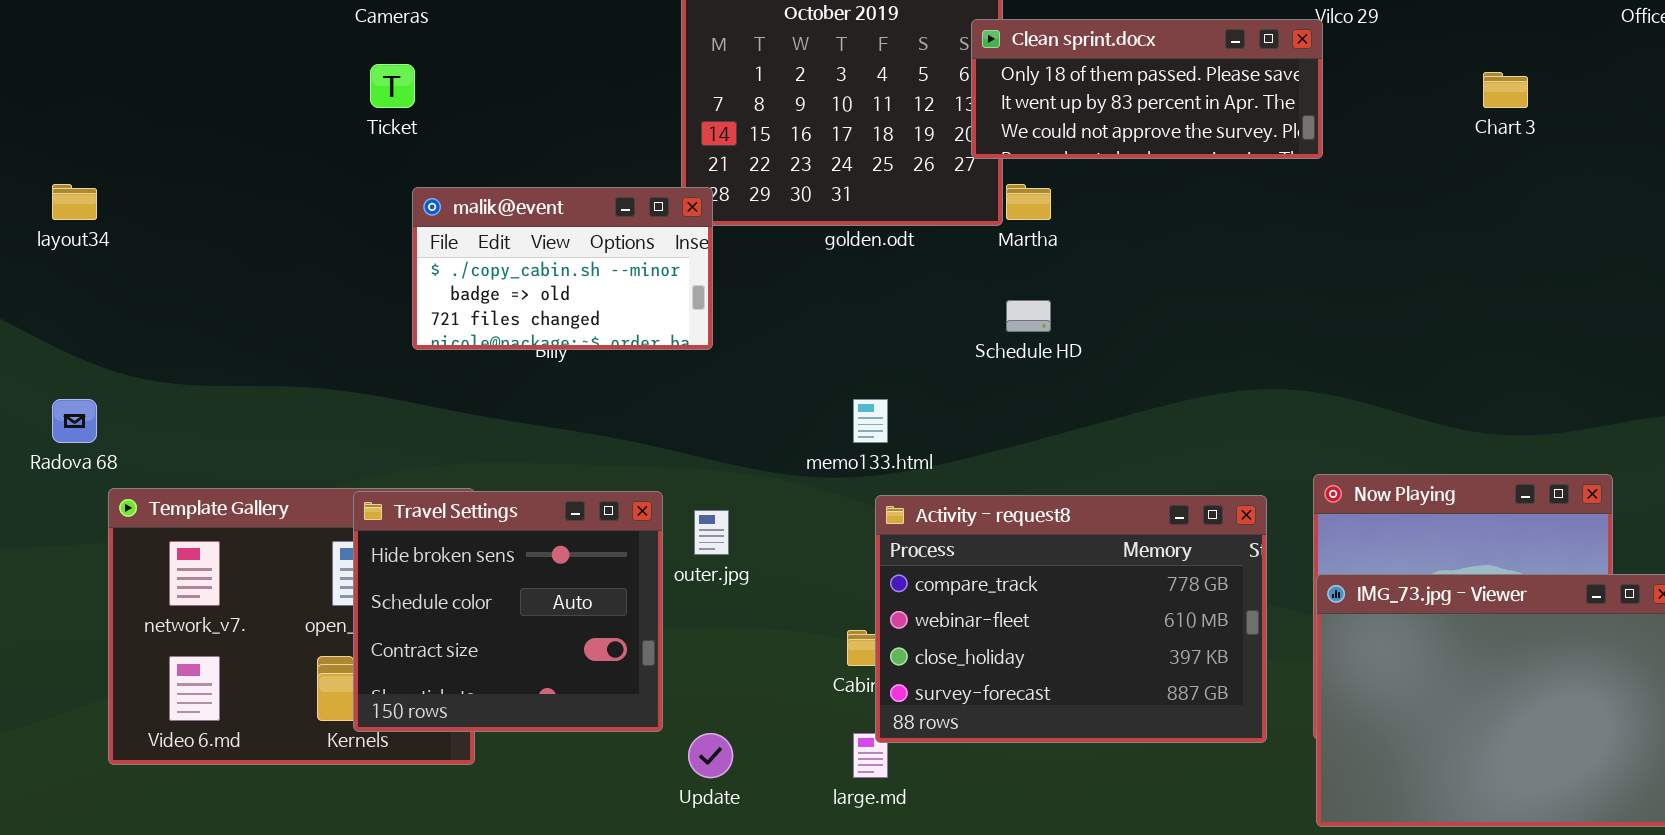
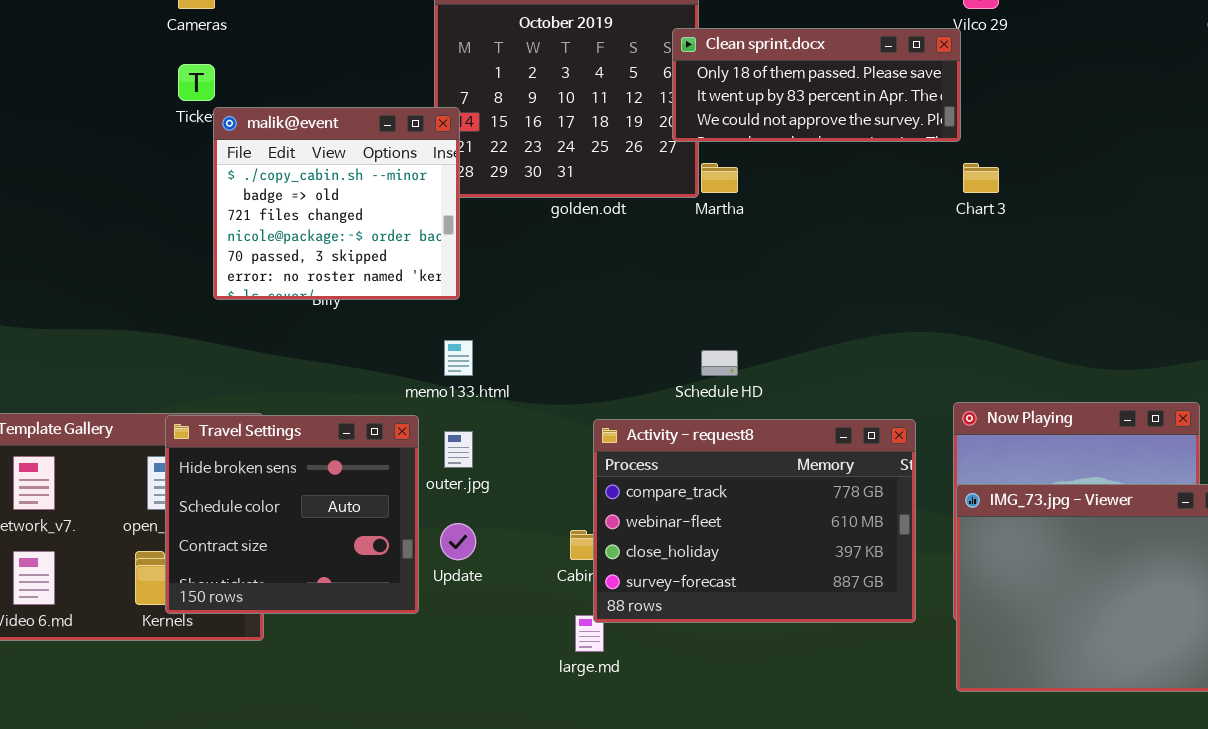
Chart 3: [1483,72,1528,108] -> [963,163,999,193], moved
malik@event: [412,187,713,350] -> [213,107,460,300], resized
Schedule HD: [1006,300,1051,332] -> [701,350,738,376], moved
memo133.html: [853,399,888,443] -> [444,340,473,376], moved
Update: [688,733,733,778] -> [440,523,476,560], moved

